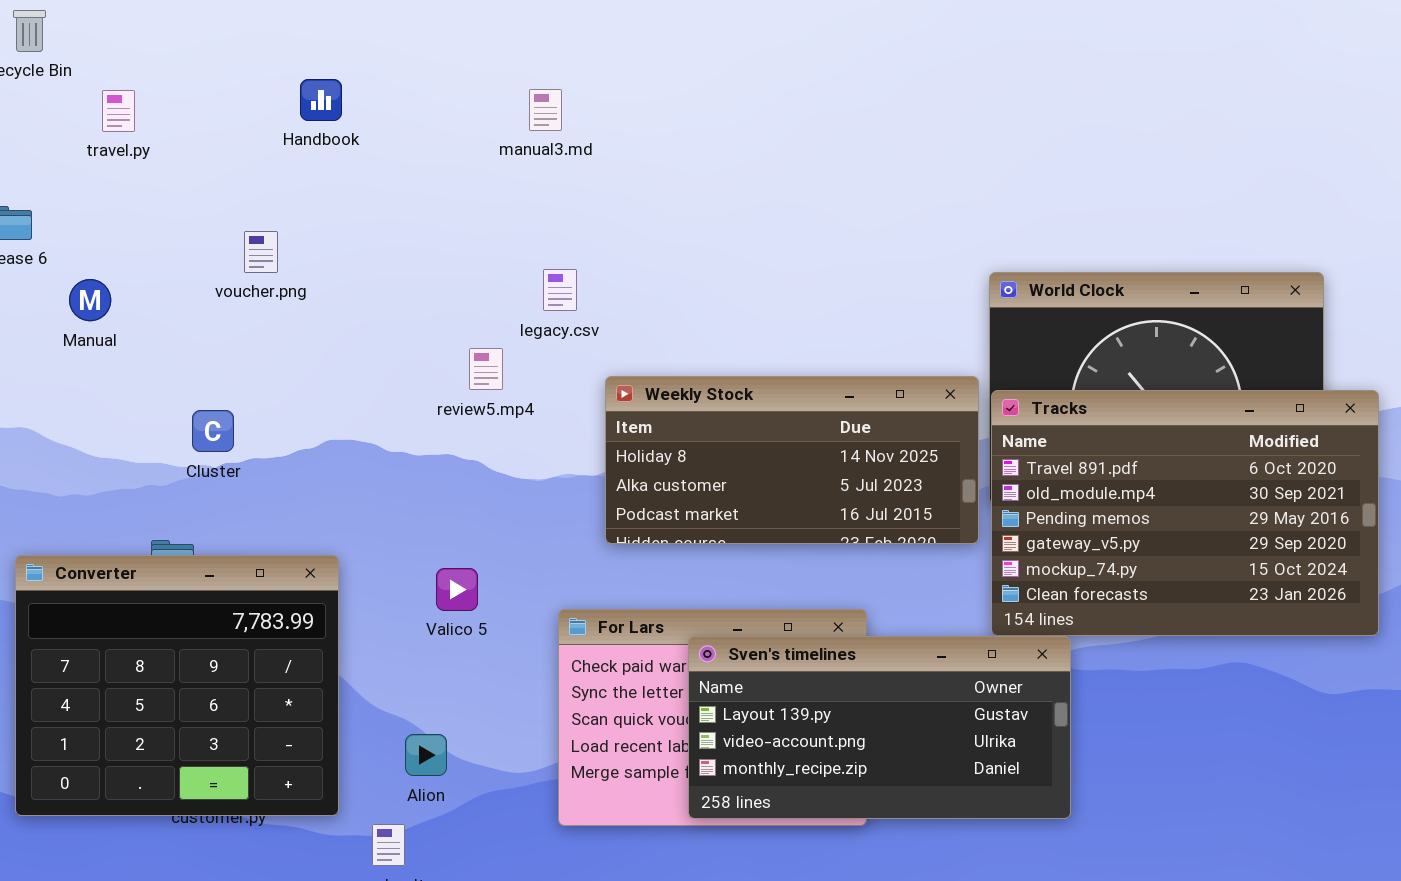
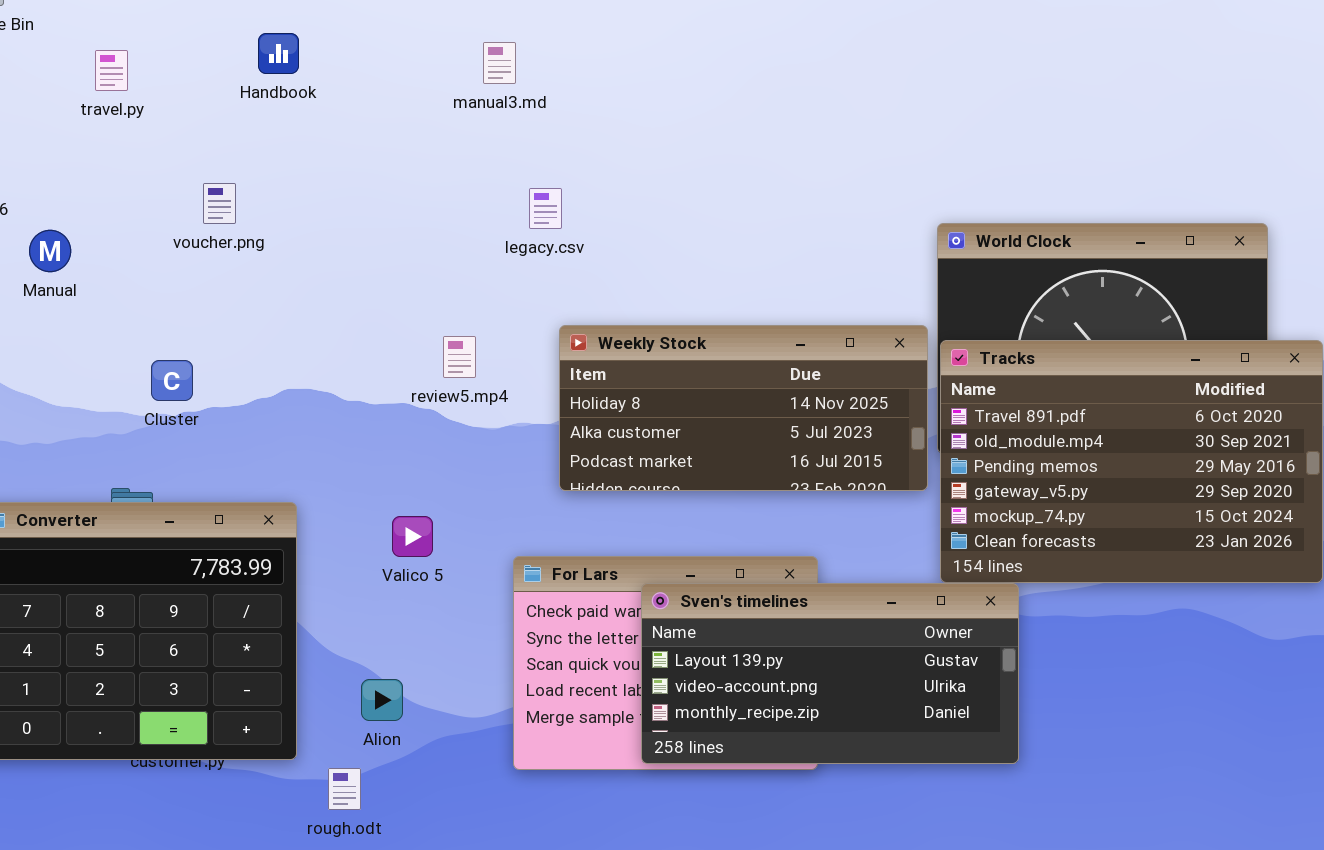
travel.py: [102,90,135,132] -> [95,50,128,91], moved
legacy.csv: [543,269,577,311] -> [529,188,562,229], moved
review5.mp4: [469,348,503,390] -> [443,336,476,378], moved

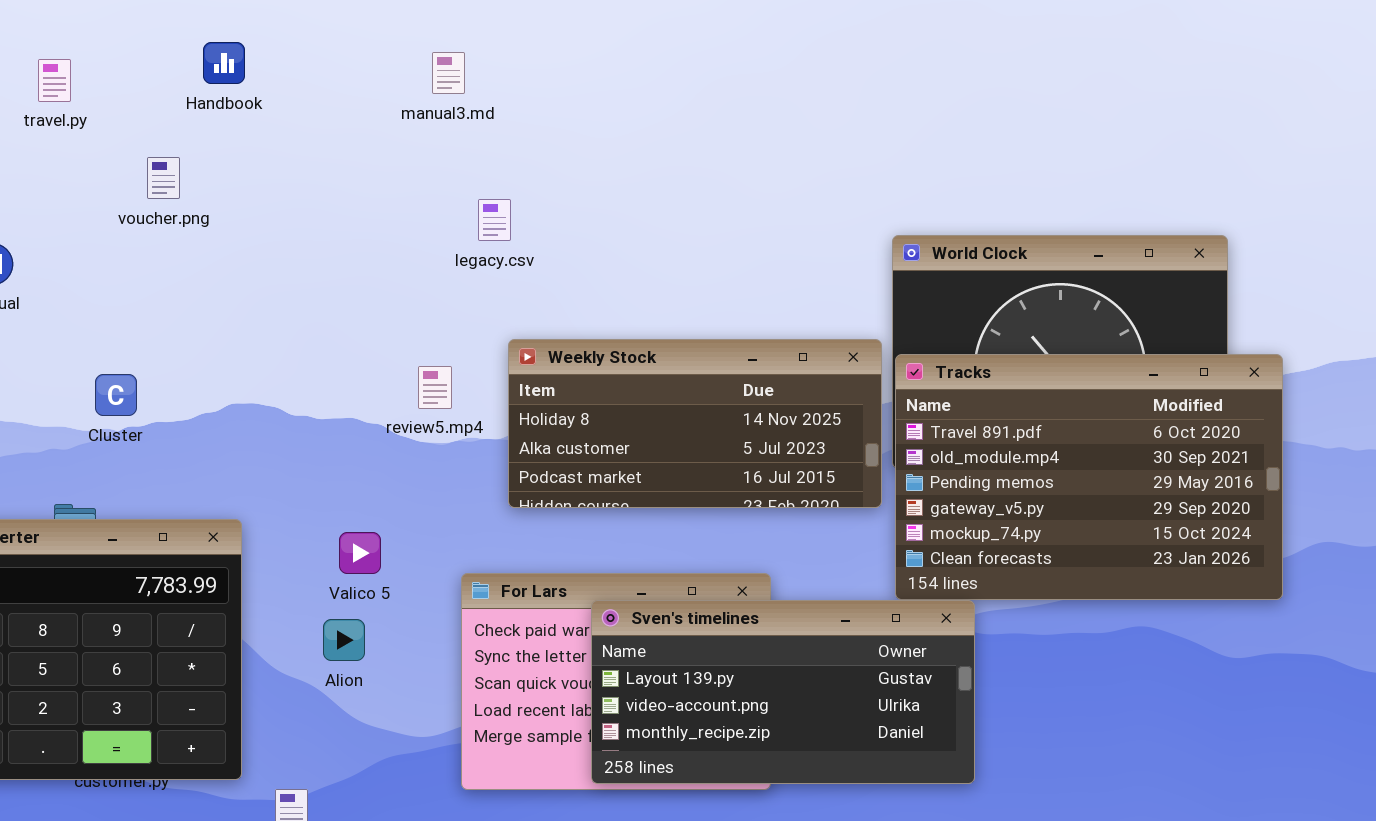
voucher.png: [203,183,236,224] -> [147,157,180,199], moved
review5.mp4: [443,336,476,378] -> [418,366,452,409], moved
Alion: [361,679,403,721] -> [323,619,365,661], moved

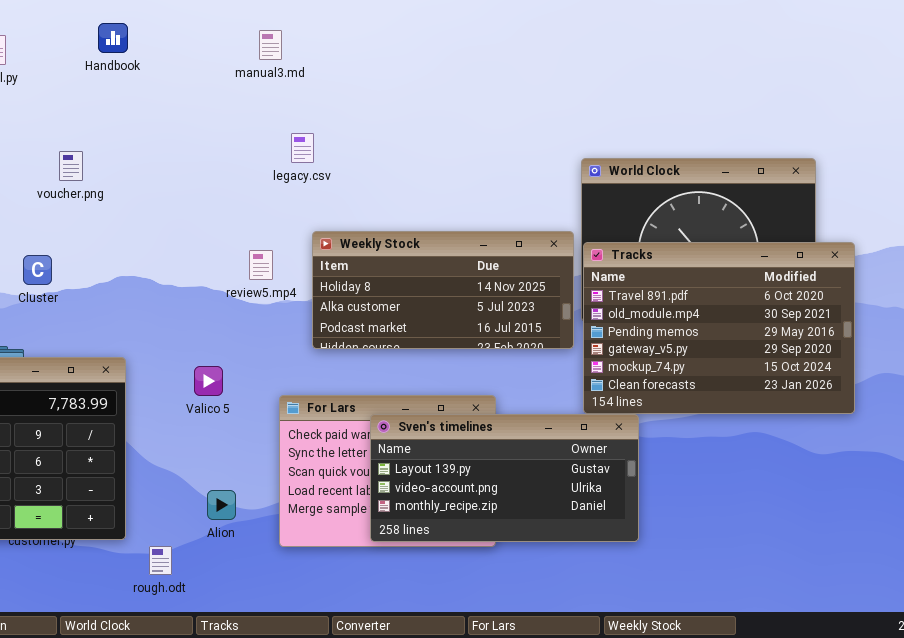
voucher.png: [147,157,180,199] -> [59,151,83,181], moved
Alion: [323,619,365,661] -> [207,490,236,520], moved

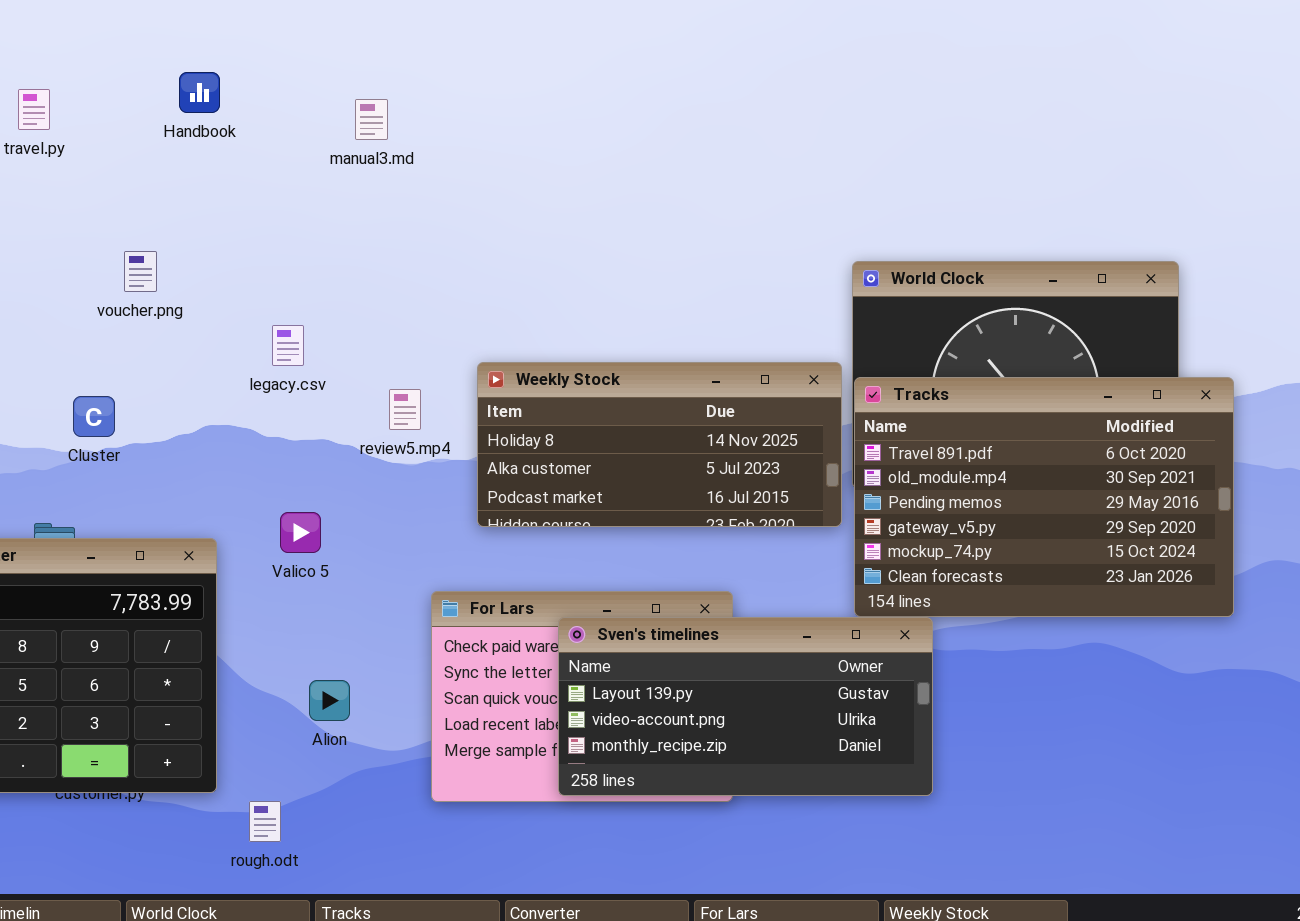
manual3.md: [259,30,282,60] -> [355,99,388,140], moved
legacy.csv: [291,133,314,163] -> [272,325,304,366], moved
Valico 5: [194,366,223,396] -> [280,512,321,553], moved
Alion: [207,490,236,520] -> [309,680,350,721], moved

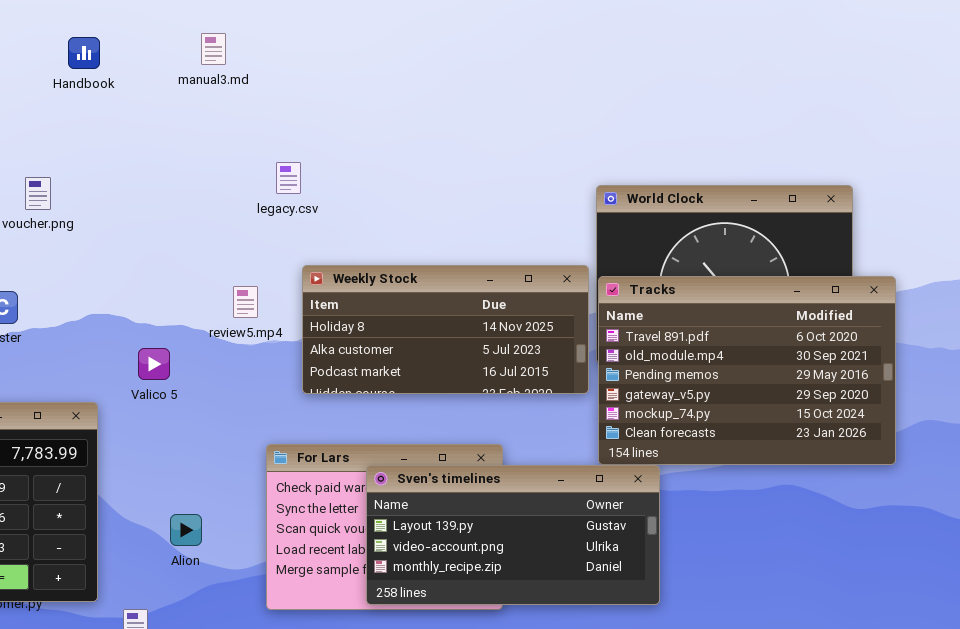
manual3.md: [355,99,388,140] -> [201,33,226,65], moved
legacy.csv: [272,325,304,366] -> [276,162,301,194], moved
Valico 5: [280,512,321,553] -> [138,348,170,380], moved

